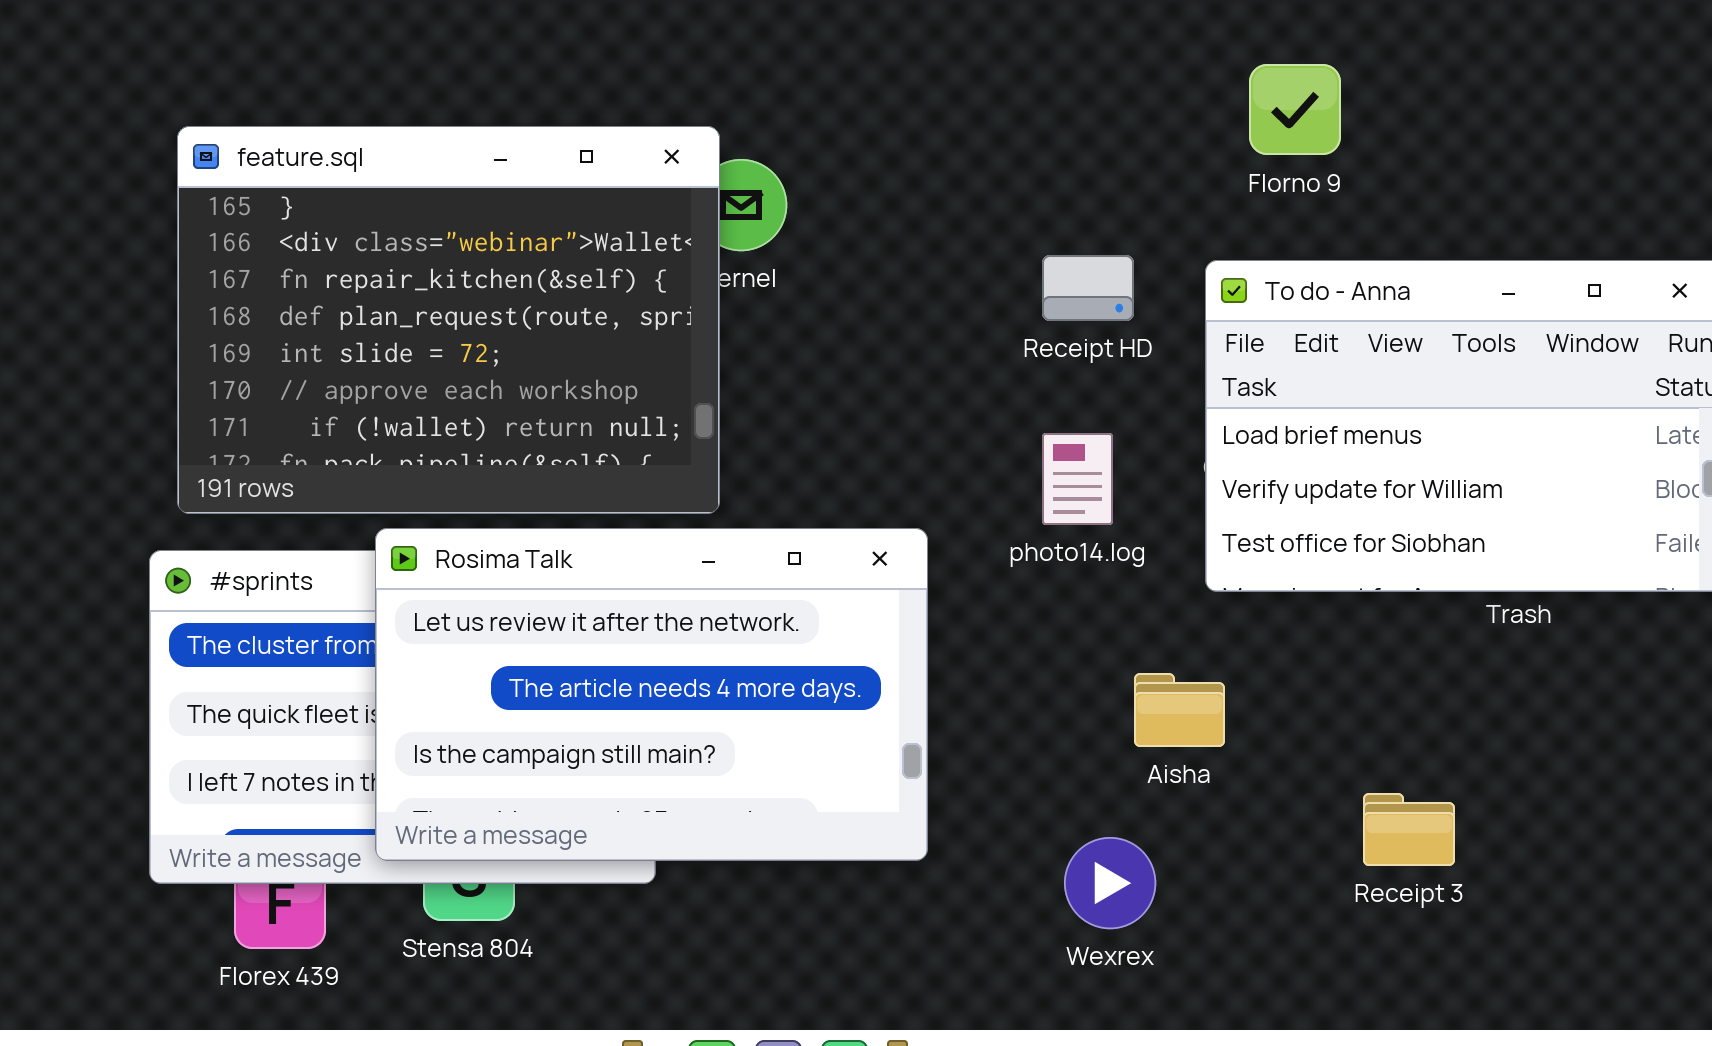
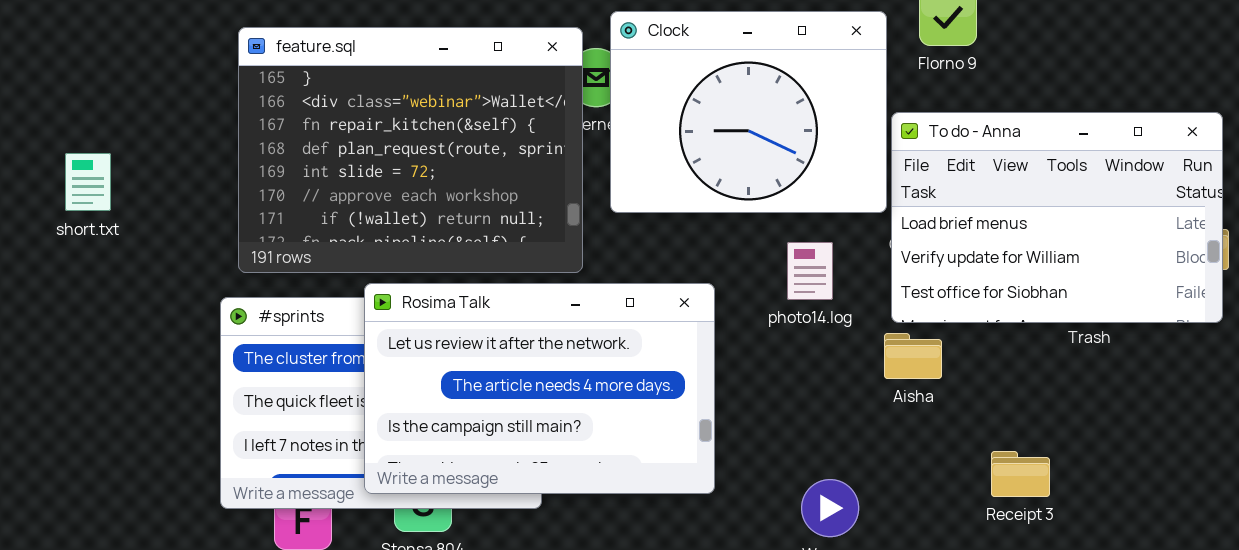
Clock: none -> [610,11,887,213], opened
photo14.log: [1042,433,1113,525] -> [787,242,833,300], moved
Aisha: [1134,673,1225,747] -> [884,333,942,379], moved

